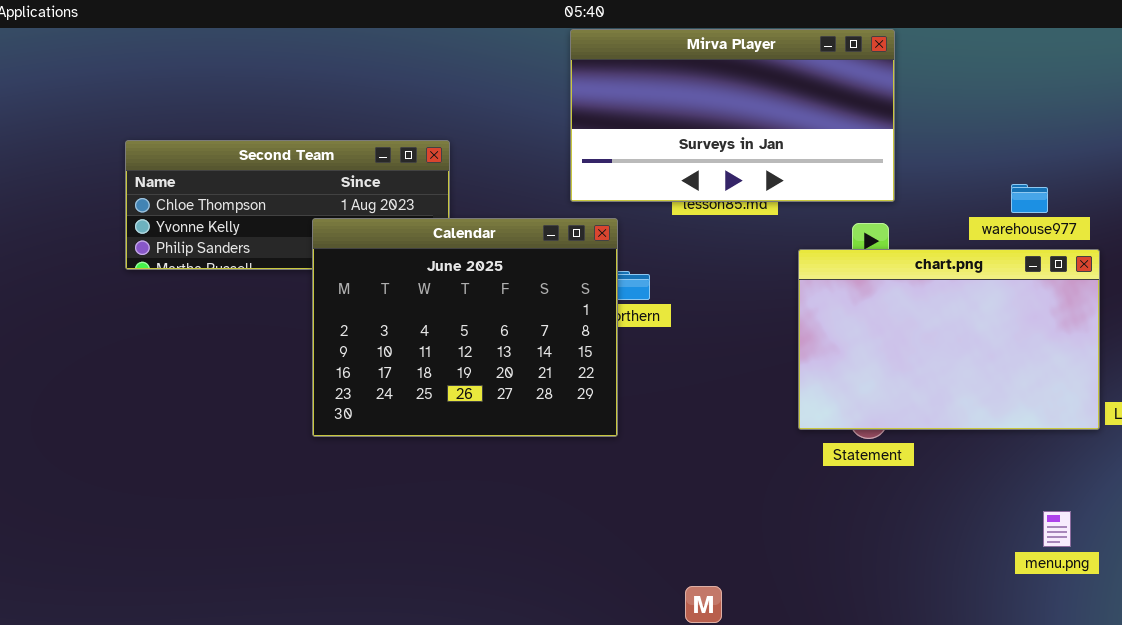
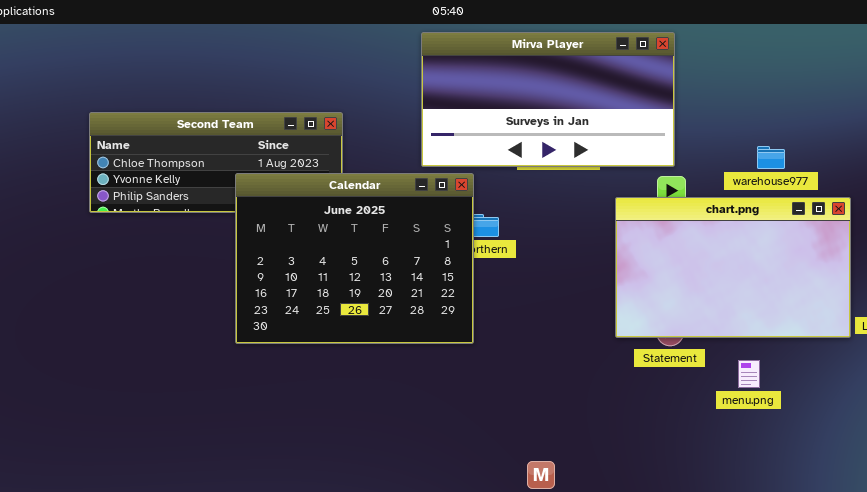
Mirva Player: [570,29,895,202] -> [421,32,675,167], moved
warehouse977: [1011,184,1048,213] -> [757,146,785,169], moved
menu.png: [1043,511,1071,547] -> [738,360,760,388], moved

